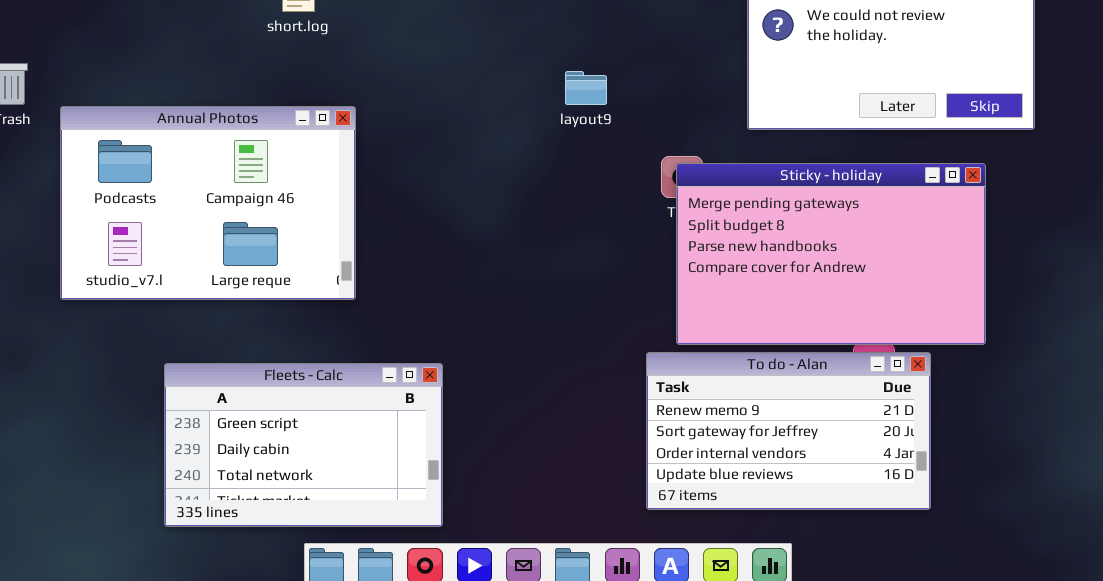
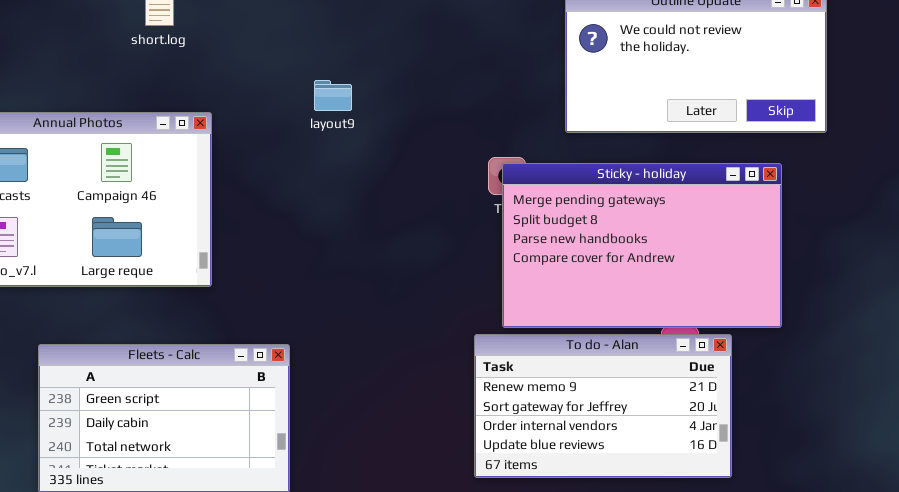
layout9: [565,71,607,105] -> [314,80,352,111], moved

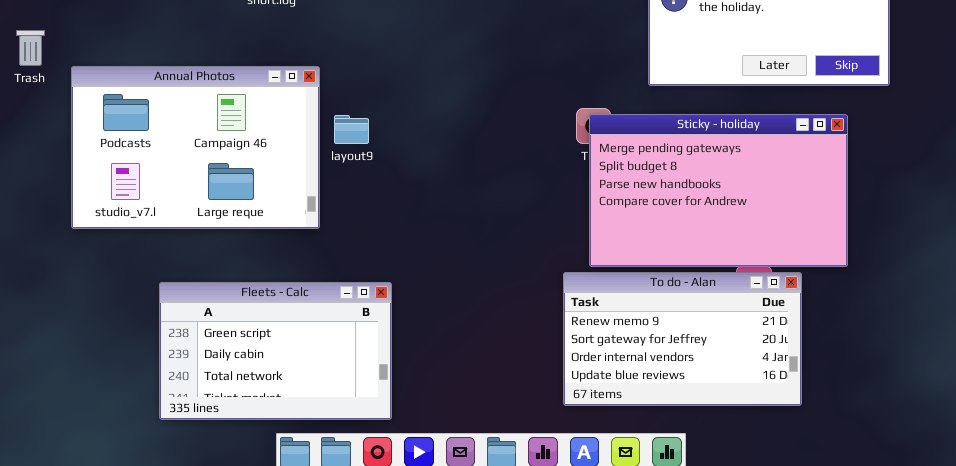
layout9: [314,80,352,111] -> [334,115,369,144], moved

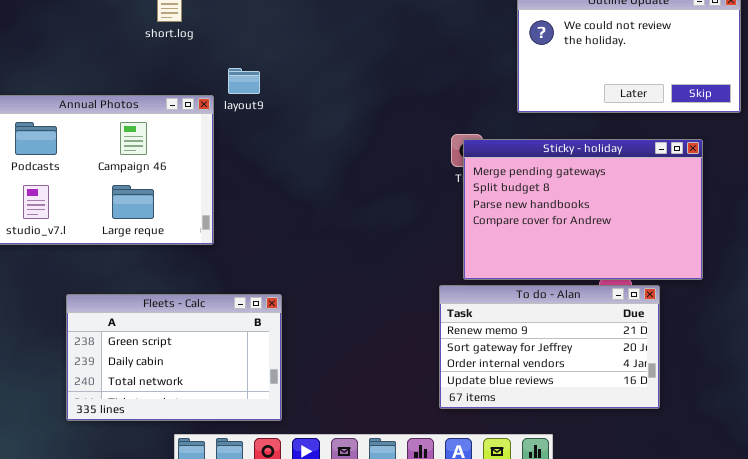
layout9: [334,115,369,144] -> [228,68,260,94], moved

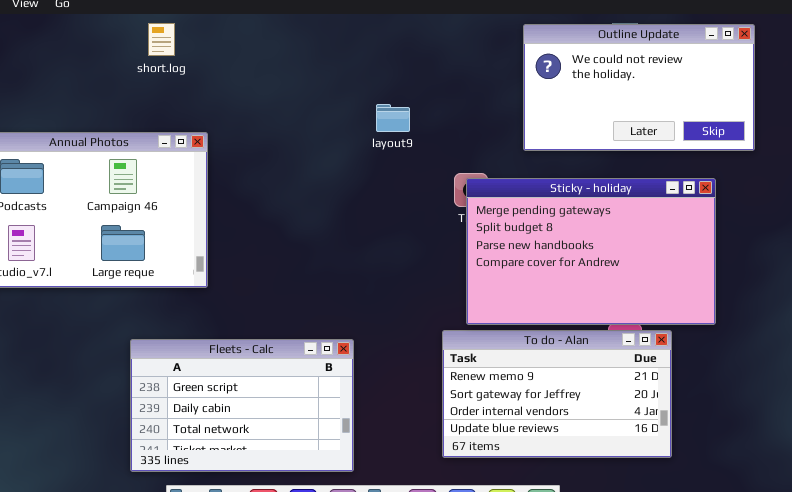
layout9: [228,68,260,94] -> [376,104,410,132], moved
Fleets - Calc: [66,294,282,421] -> [130,339,354,472], moved

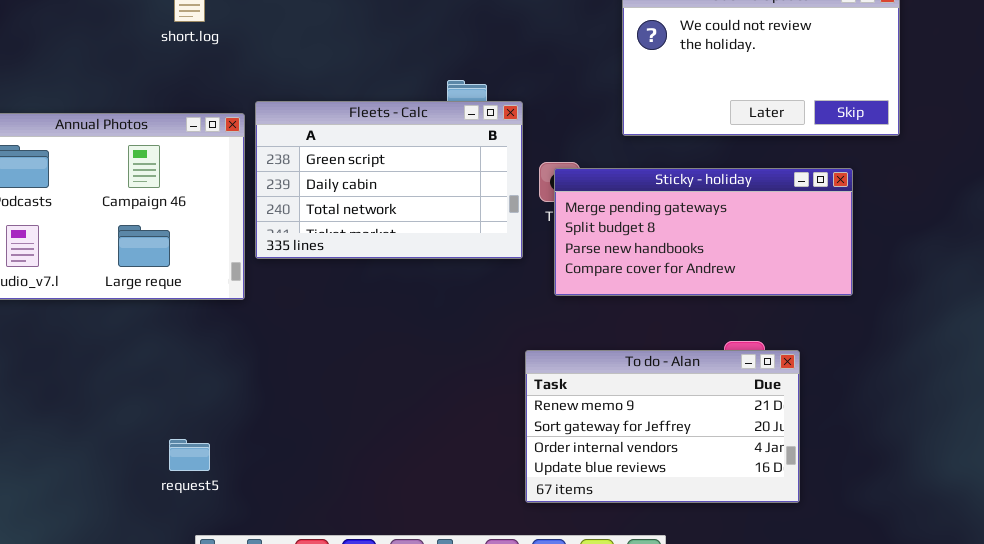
Sticky - holiday: [466,178,716,325] -> [554,168,853,296], resized
Fleets - Calc: [130,339,354,472] -> [255,101,523,259], moved

